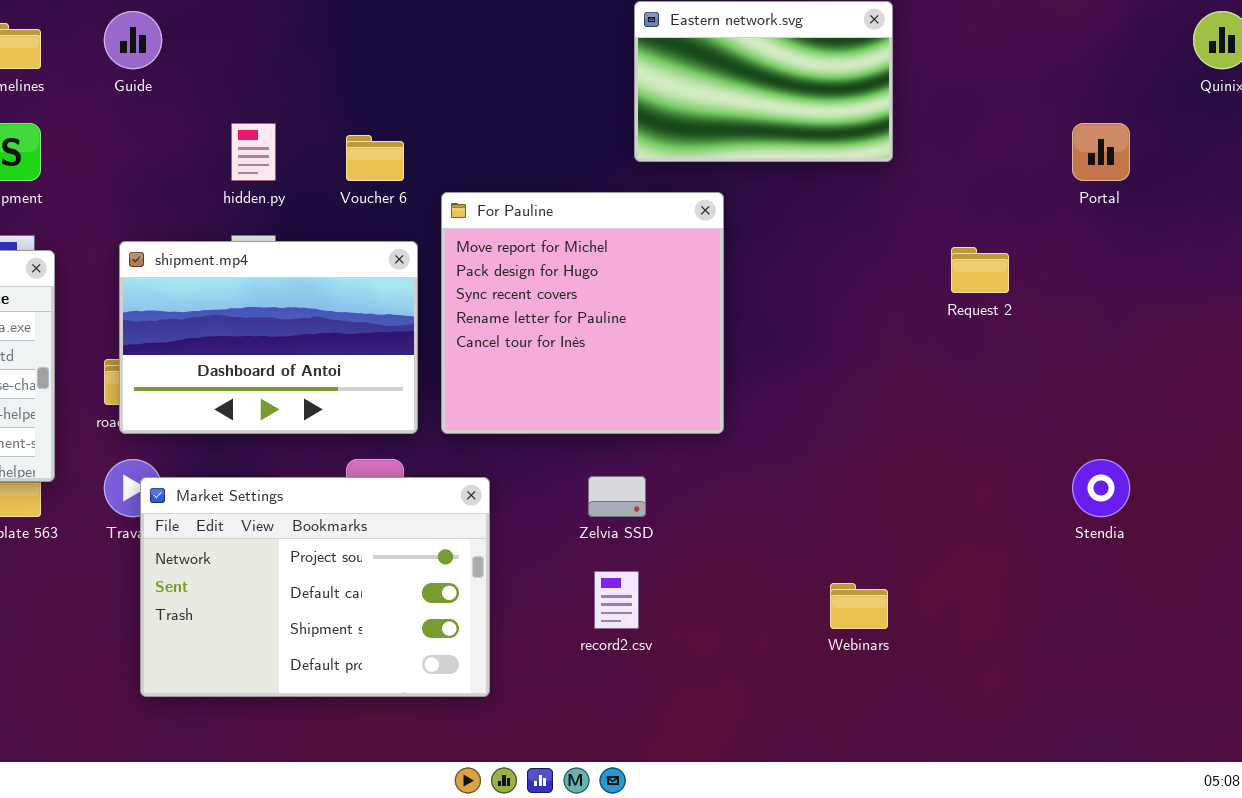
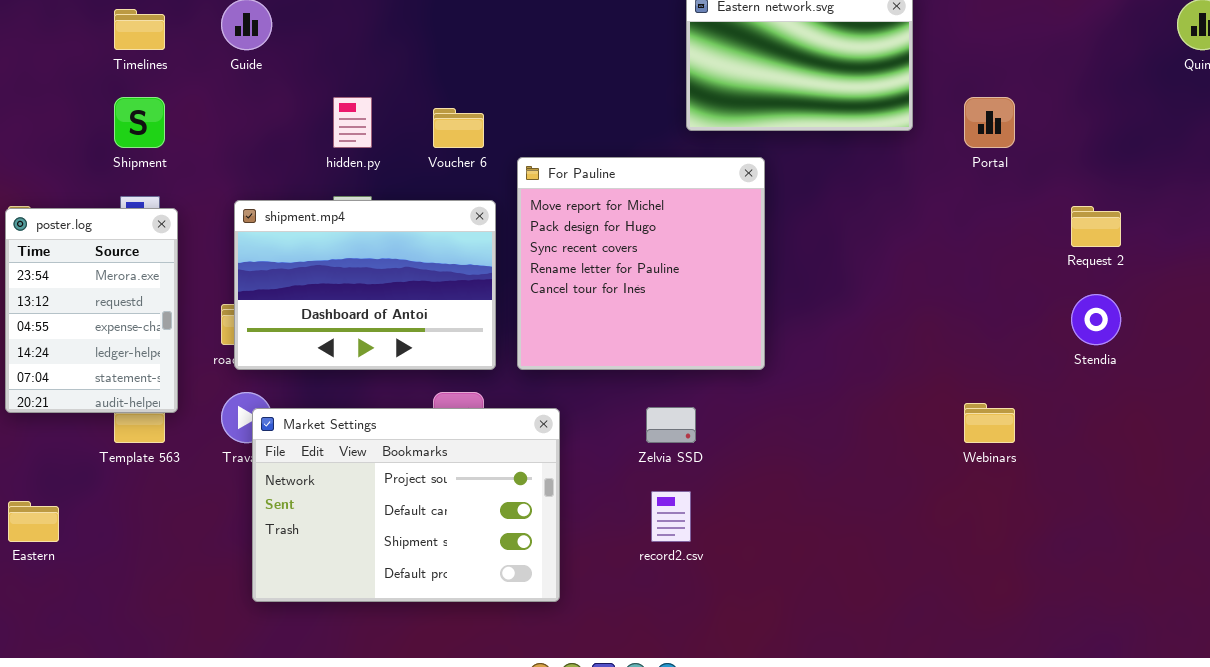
Portal: [1072,123,1130,181] -> [964,97,1015,148], moved
Request 2: [951,247,1009,293] -> [1071,206,1121,247], moved
Stendia: [1072,459,1130,517] -> [1071,294,1121,345], moved
Webinars: [830,583,888,629] -> [964,403,1015,443], moved

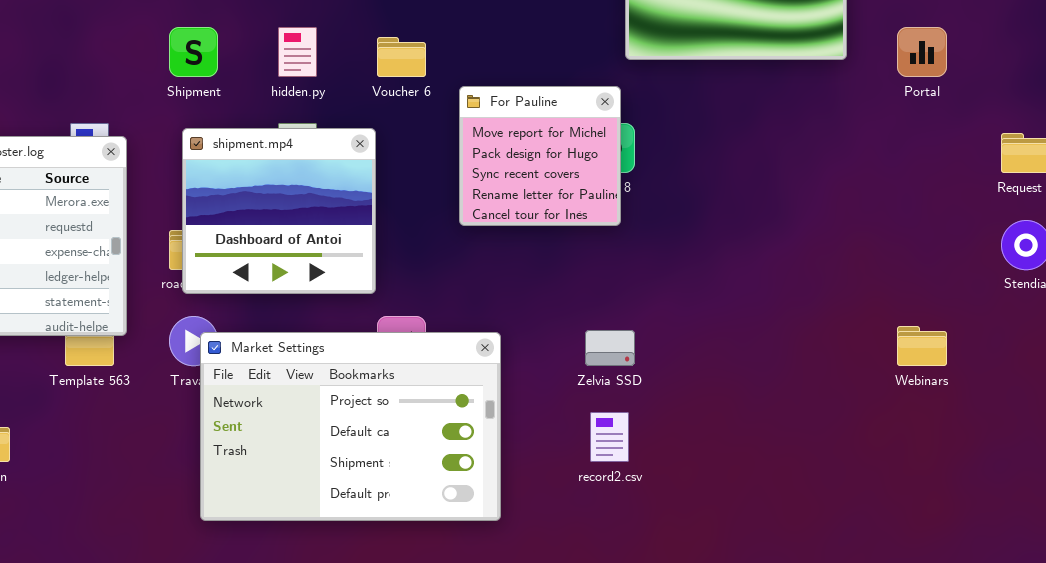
Shipment: [114,97,165,148] -> [169,27,218,77], moved
For Pauline: [517,157,765,370] -> [459,86,621,226], resized
shipment.mp4: [234,200,496,370] -> [182,128,376,294], resized

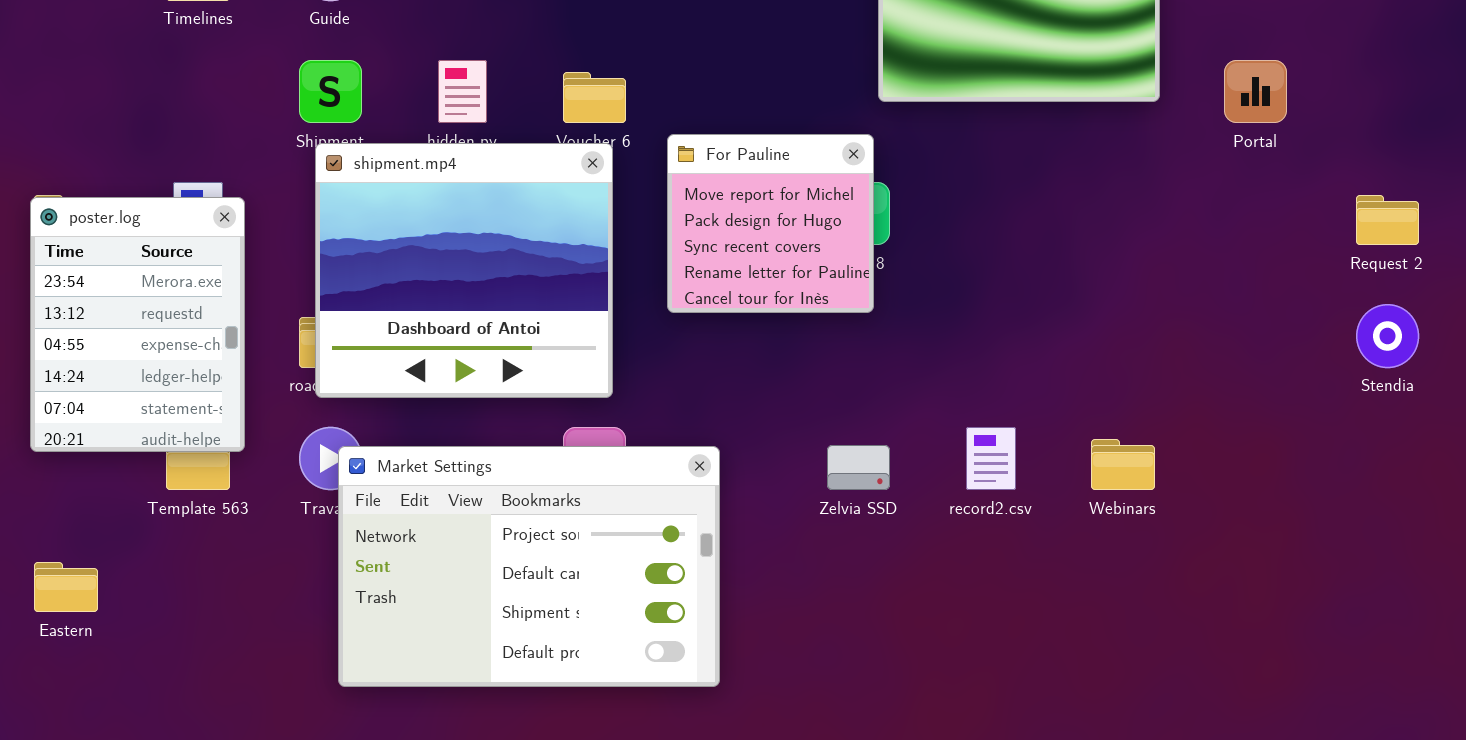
shipment.mp4: [182,128,376,294] -> [315,143,613,398], resized
Webinars: [897,326,947,366] -> [1091,439,1155,490], moved
record2.csv: [590,412,629,462] -> [966,427,1016,490], moved

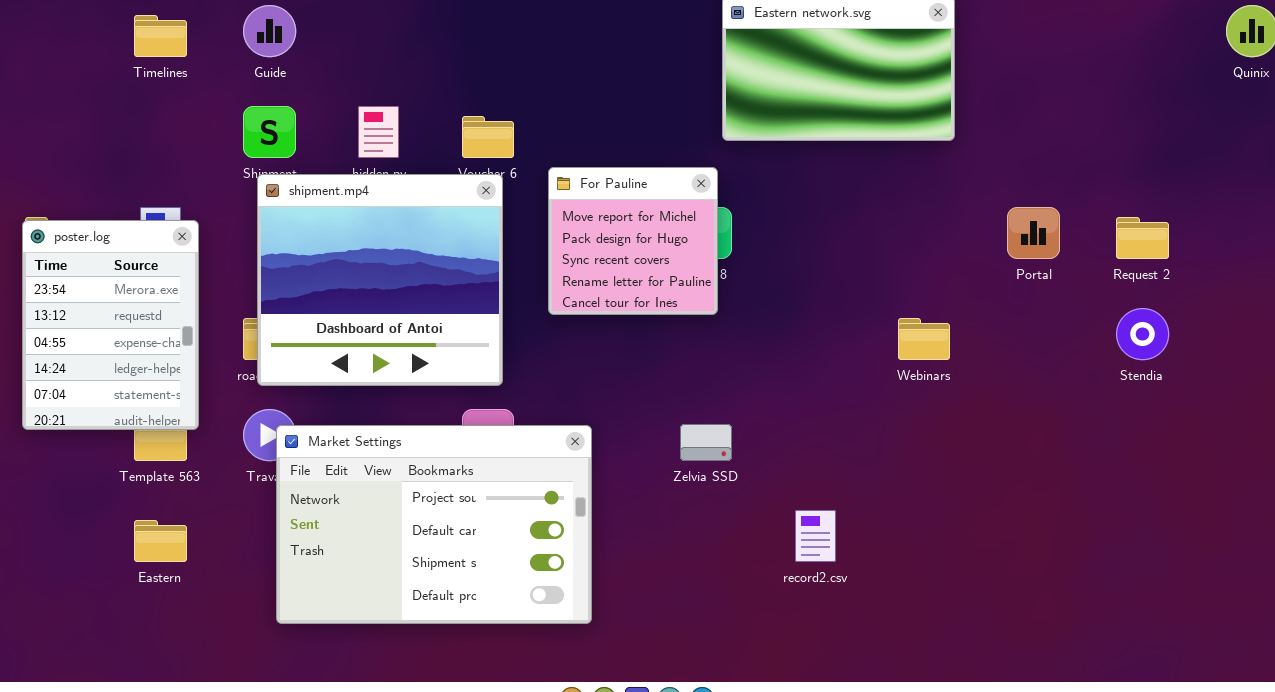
Portal: [1224,60,1287,123] -> [1007,207,1060,259], moved
record2.csv: [966,427,1016,490] -> [795,510,836,562], moved
Webinars: [1091,439,1155,490] -> [898,318,950,360], moved
Eastern: [34,562,98,612] -> [134,520,187,562], moved

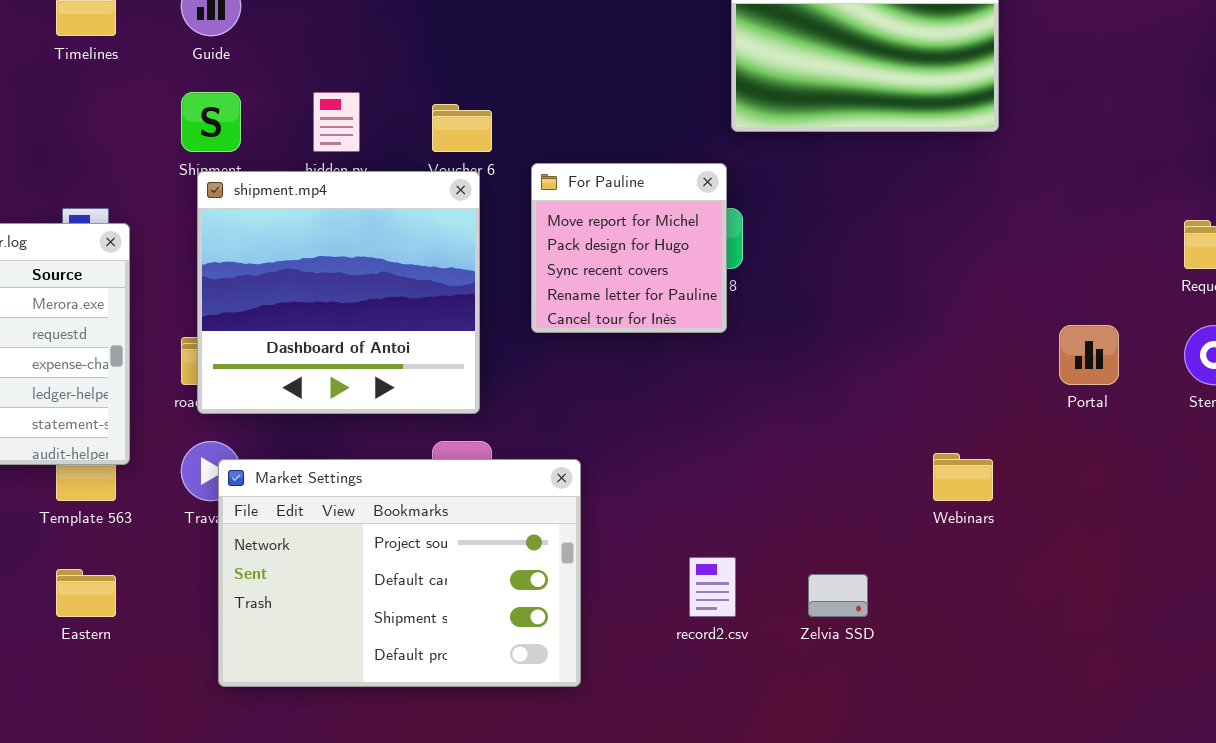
Portal: [1007,207,1060,259] -> [1059,325,1119,385], moved
Webinars: [898,318,950,360] -> [933,453,993,501], moved
Zelvia SSD: [680,424,732,461] -> [808,574,868,617], moved
record2.csv: [795,510,836,562] -> [689,557,736,617], moved

